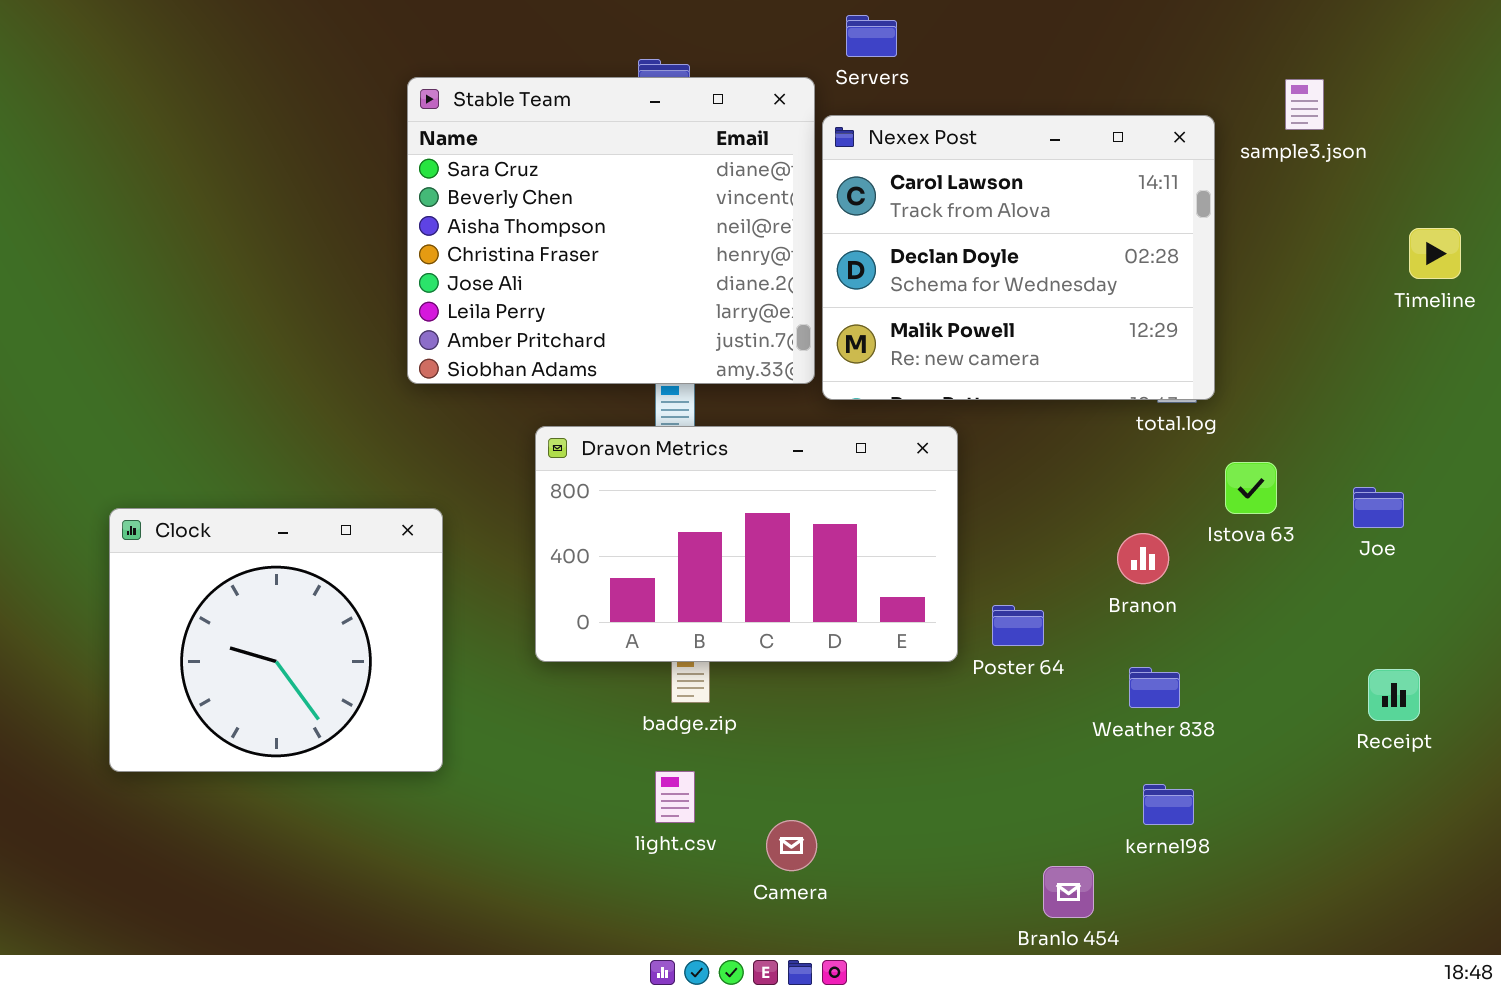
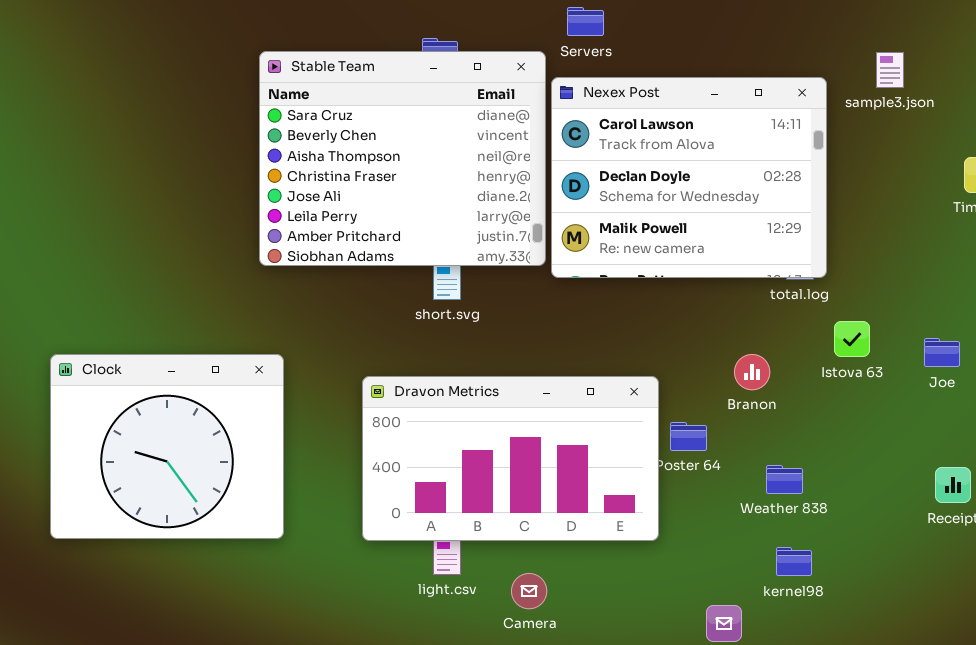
Dravon Metrics: [535,426,958,662] -> [362,376,659,541], moved
Branon: [1117,533,1169,584] -> [734,354,770,390], moved

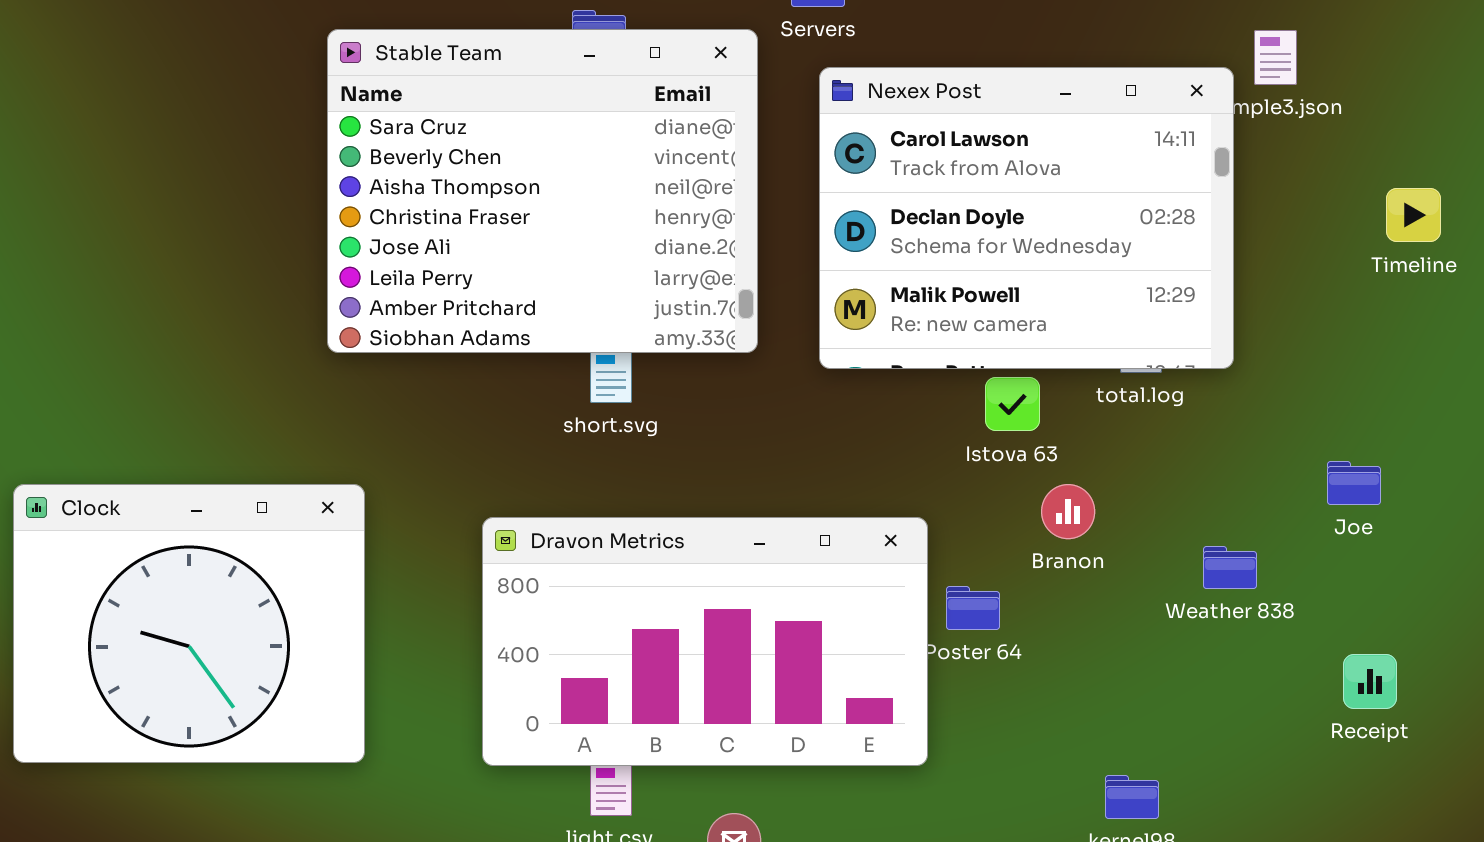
Nexex Post: [551,77,827,278] -> [819,67,1234,369], moved
Istova 63: [834,321,870,357] -> [985,377,1040,431], moved
Weather 838: [766,465,803,494] -> [1203,546,1257,589], moved

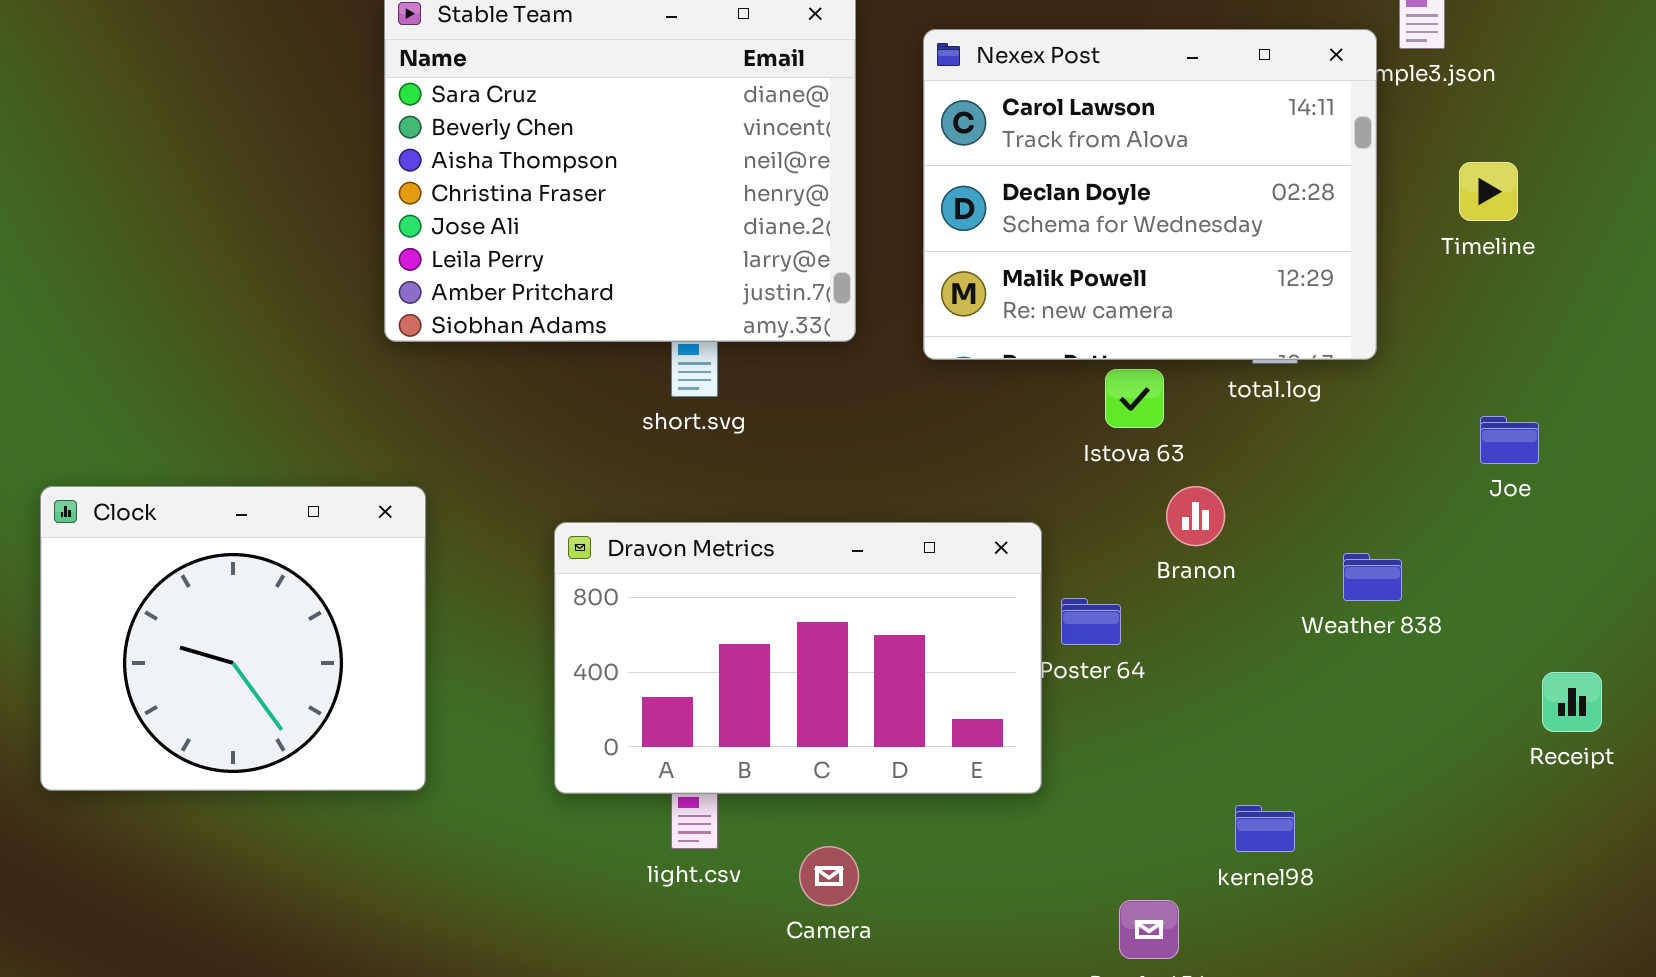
Timeline: [1386,188,1441,242] -> [1459,162,1518,221], moved
Joe: [1327,461,1381,505] -> [1480,416,1539,464], moved
Receipt: [1343,654,1397,709] -> [1542,672,1602,732], moved

